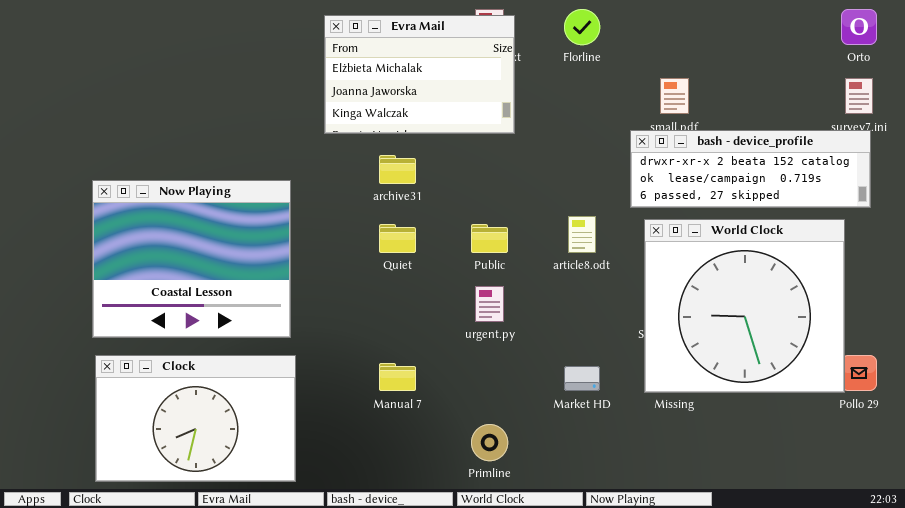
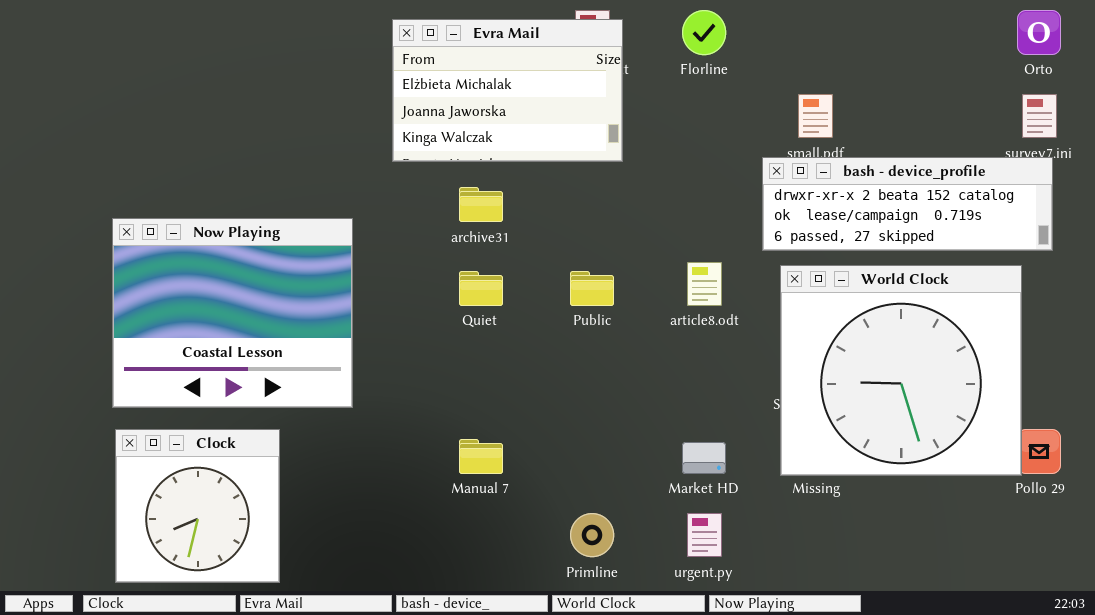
urgent.py: [475,286,504,322] -> [687,513,722,557], moved
Clock: [95,355,296,482] -> [115,429,280,583], resized

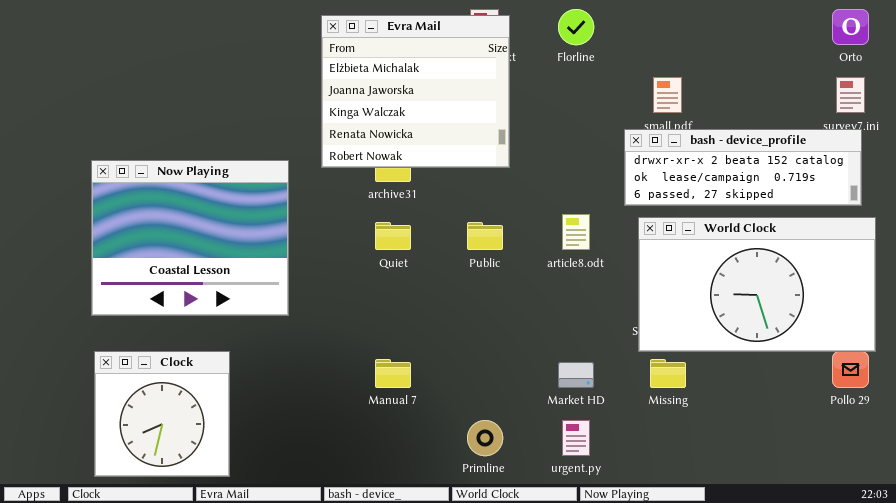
Evra Mail: [392,19,623,162] -> [321,15,510,168], resized
Now Playing: [112,218,353,408] -> [91,160,289,316], moved
World Clock: [780,265,1022,476] -> [638,217,876,352], resized

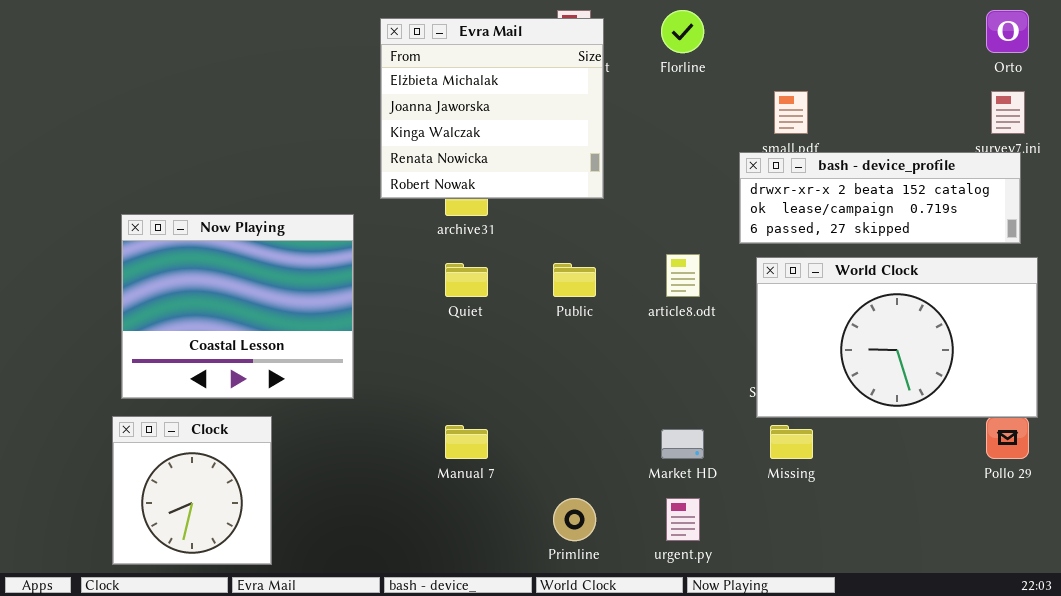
Now Playing: [91,160,289,316] -> [121,214,354,399], moved

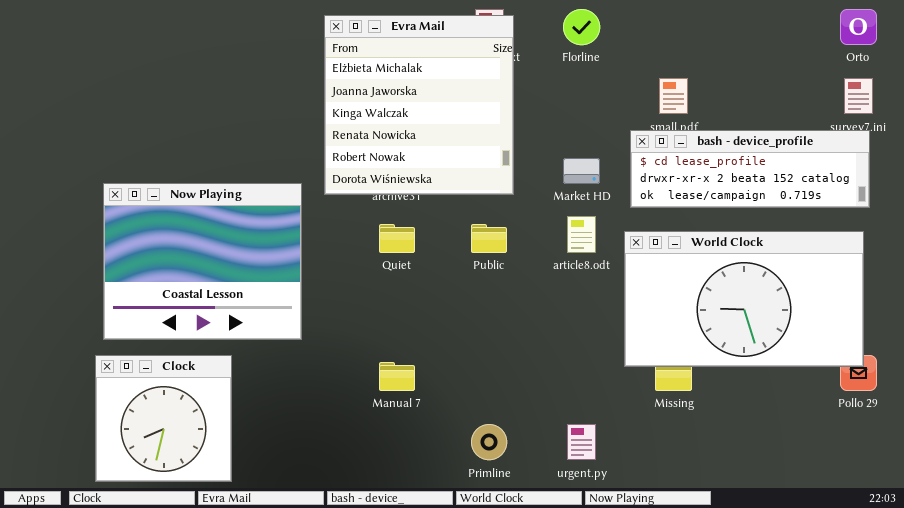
Evra Mail: [380,18,604,199] -> [324,15,514,195], resized
bash - device_profile: [739,152,1021,244] -> [630,130,870,208], scrolled up 1 row
World Clock: [756,257,1038,418] -> [624,231,864,367], moved
Market HD: [661,429,704,459] -> [563,158,600,184], moved

